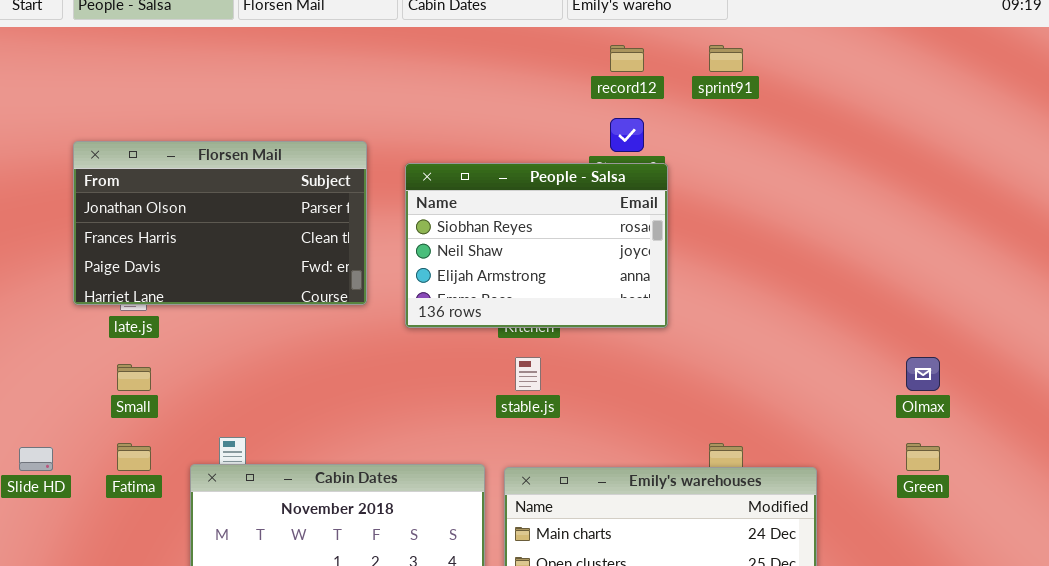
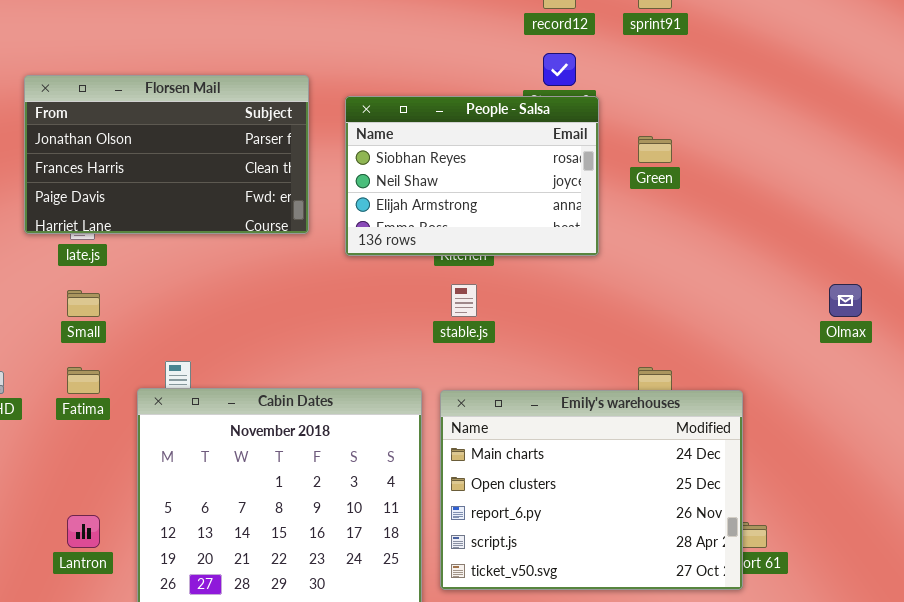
Green: [906,443,940,471] -> [638,136,672,163], moved

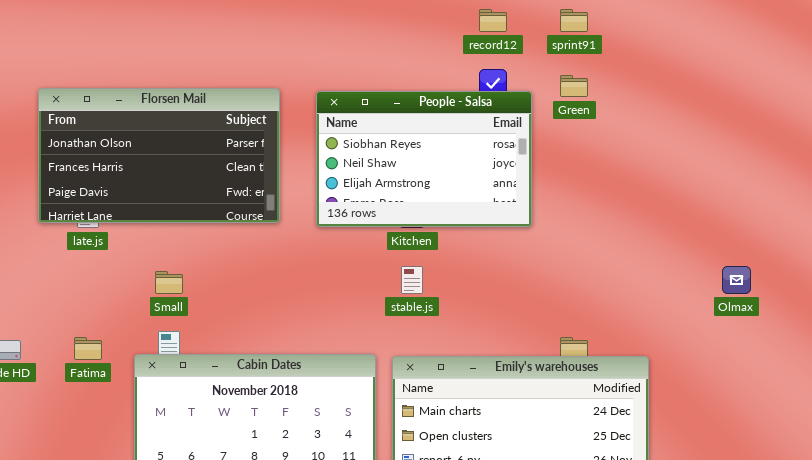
People - Salsa: [345,96,599,256] -> [316,91,532,227], moved
Green: [638,136,672,163] -> [560,75,588,97], moved
Small: [67,290,100,317] -> [155,271,183,294], moved

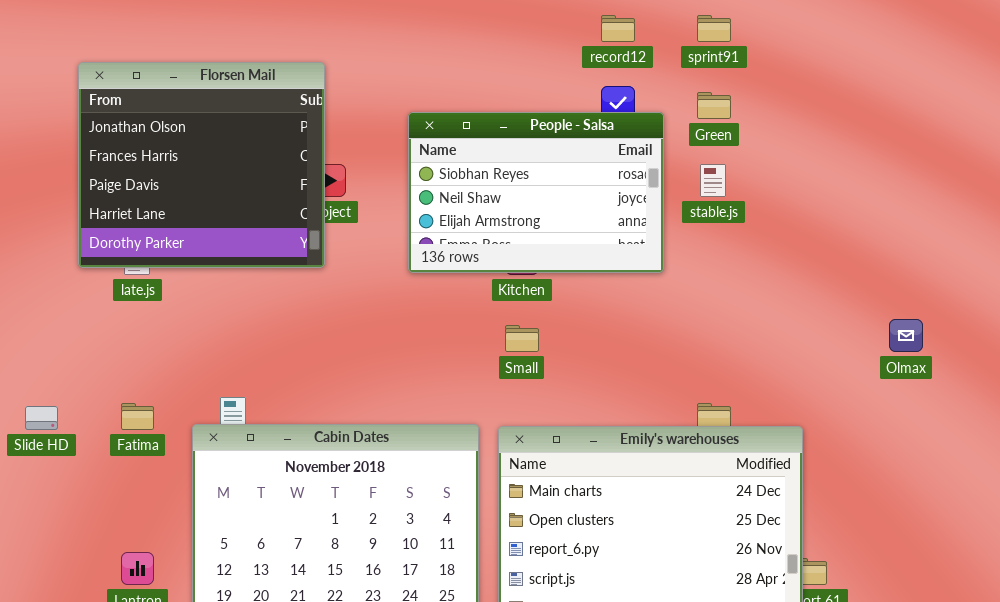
Florsen Mail: [38,88,280,223] -> [78,62,325,268], resized
stable.js: [401,266,423,294] -> [700,164,726,197], moved
Small: [155,271,183,294] -> [505,325,539,352], moved

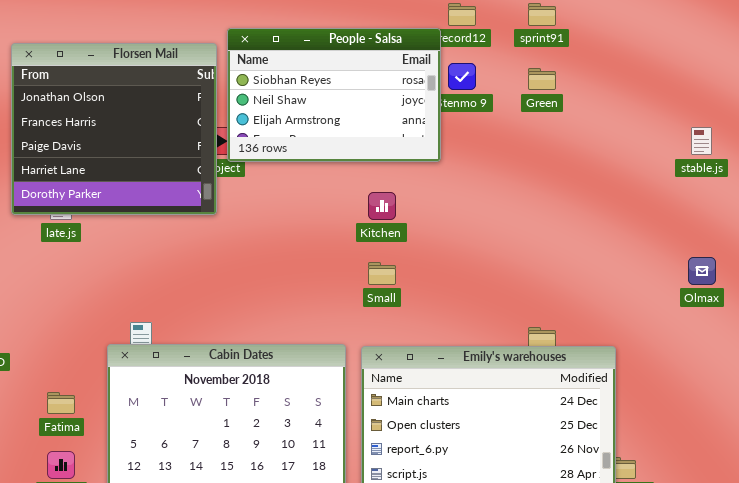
People - Salsa: [408,112,664,273] -> [227,28,441,162], moved
stable.js: [700,164,726,197] -> [691,127,712,155], moved
Fatima: [121,403,154,430] -> [47,392,75,414], moved

